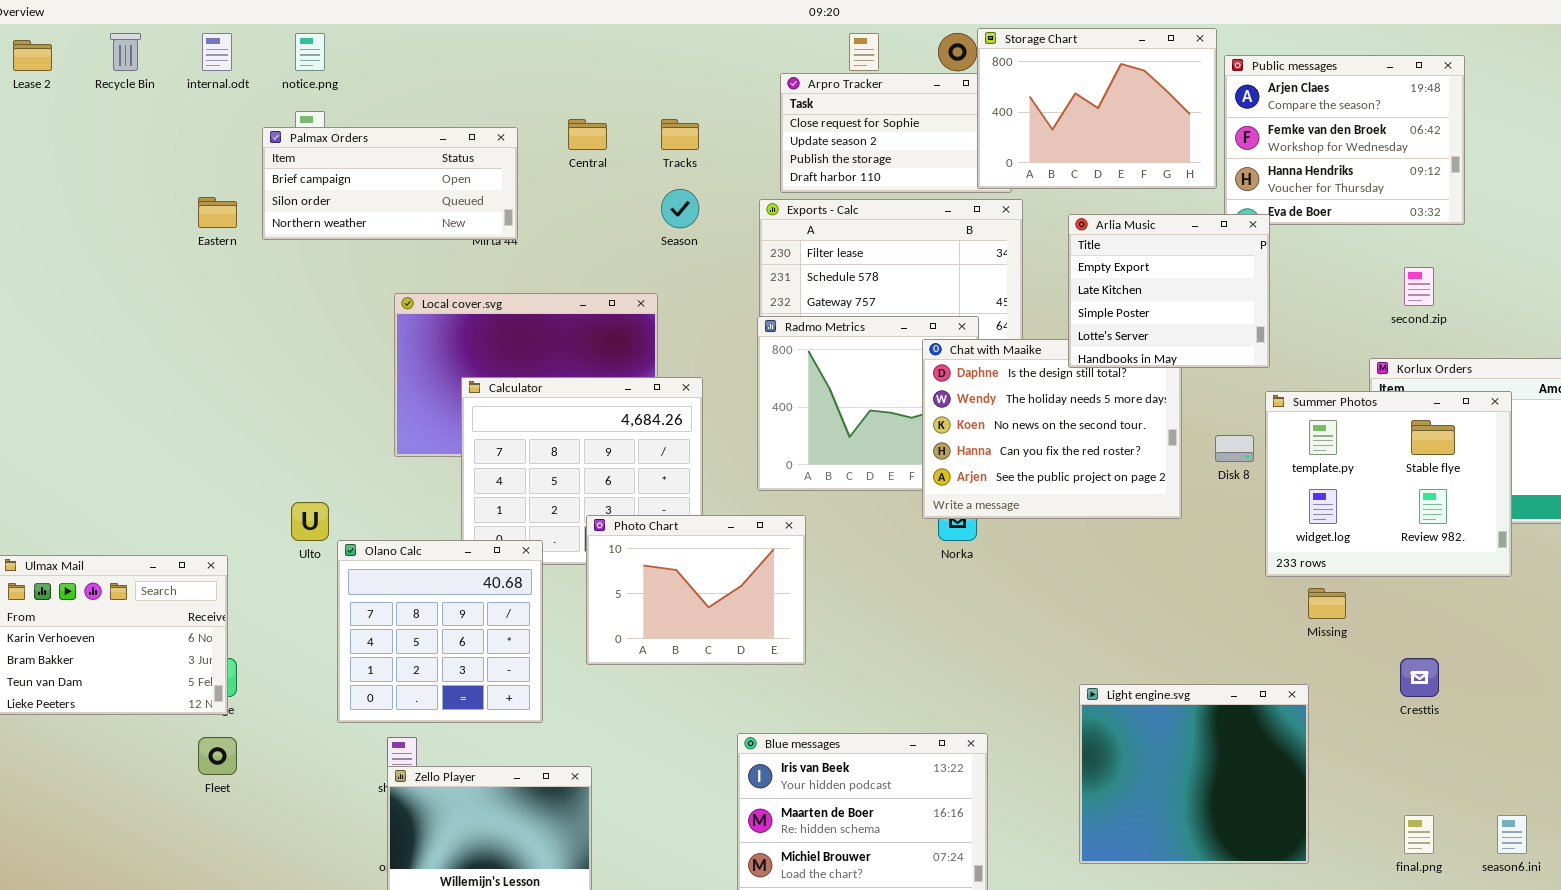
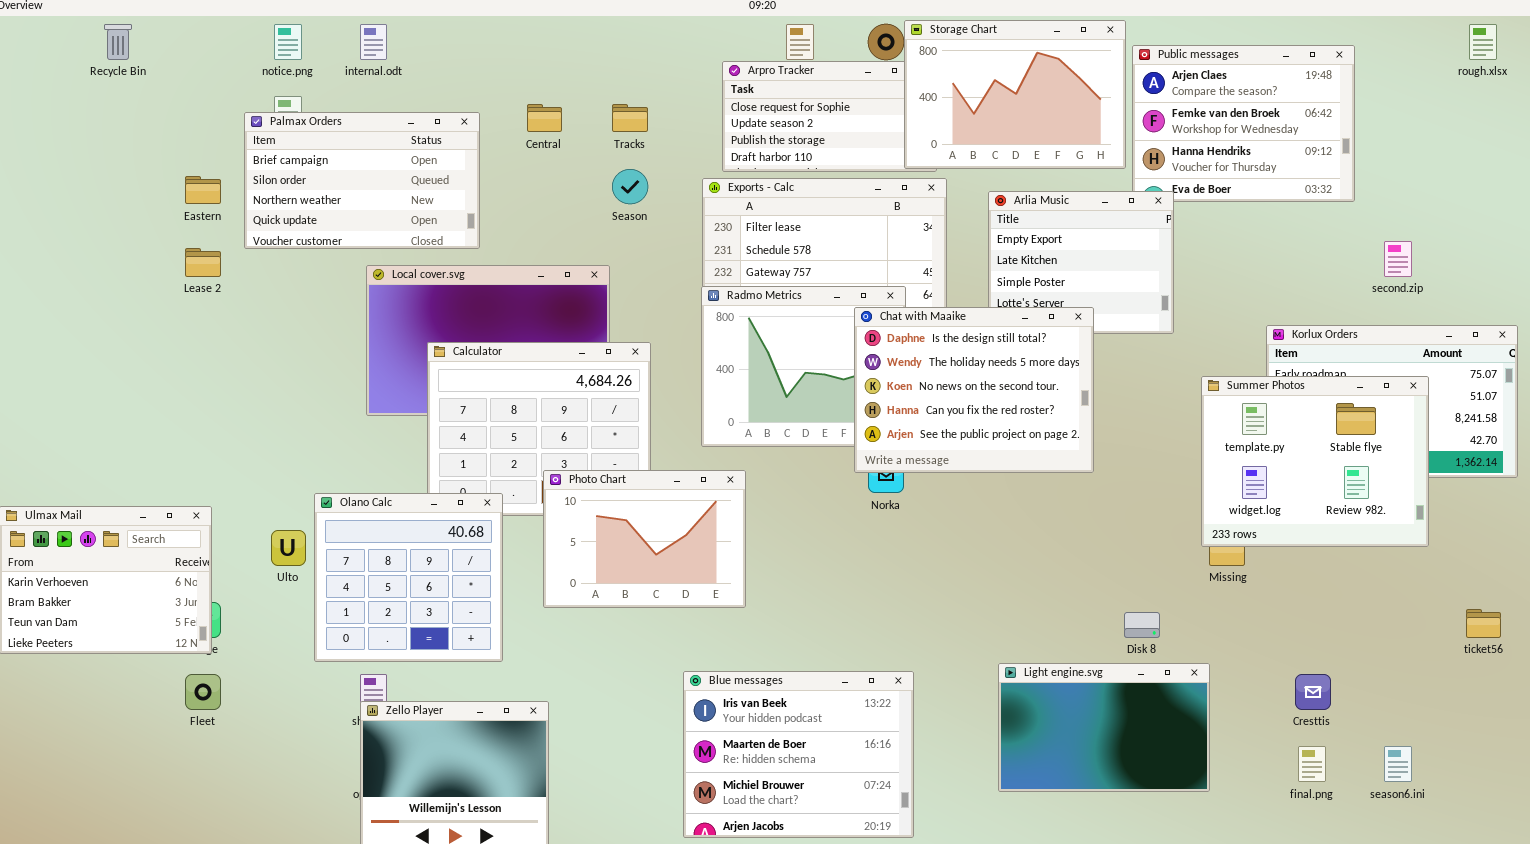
internal.odt: [202,33,232,71] -> [360,24,387,60], moved
Lease 2: [13,40,52,71] -> [185,248,221,277], moved
Palmax Orders: [262,127,518,240] -> [244,112,480,249], resized
second.zip: [1404,267,1434,306] -> [1384,241,1412,277], moved
Chat with Maaike: [922,339,1182,519] -> [854,307,1094,473], raised
Summer Photos: [1265,391,1512,577] -> [1201,376,1429,547], moved
Disk 8: [1215,435,1254,462] -> [1124,612,1160,638], moved
Ulto: [291,502,329,541] -> [271,530,306,566], moved
Cresttis: [1400,658,1439,697] -> [1295,674,1331,710], moved
Light engine.svg: [1079,684,1309,864] -> [998,663,1210,792], resized

